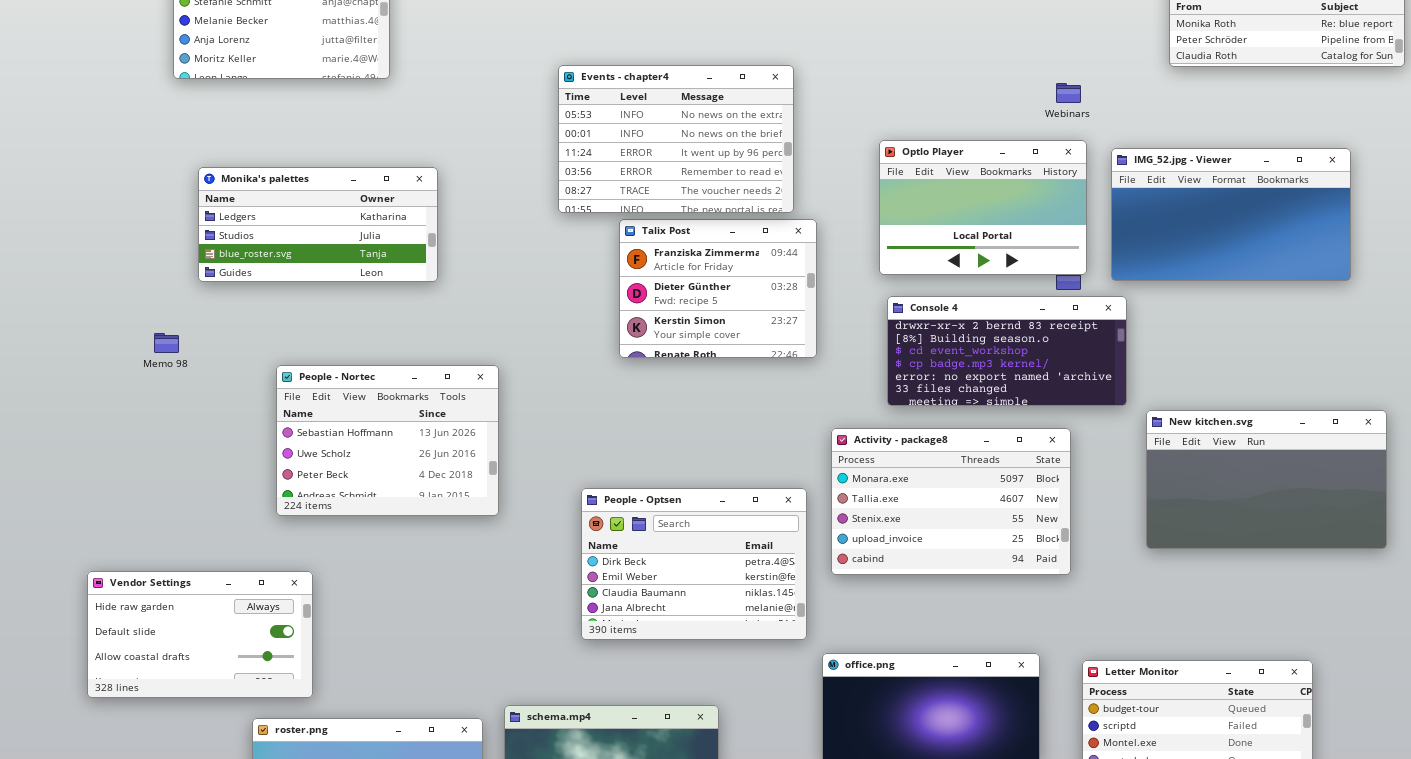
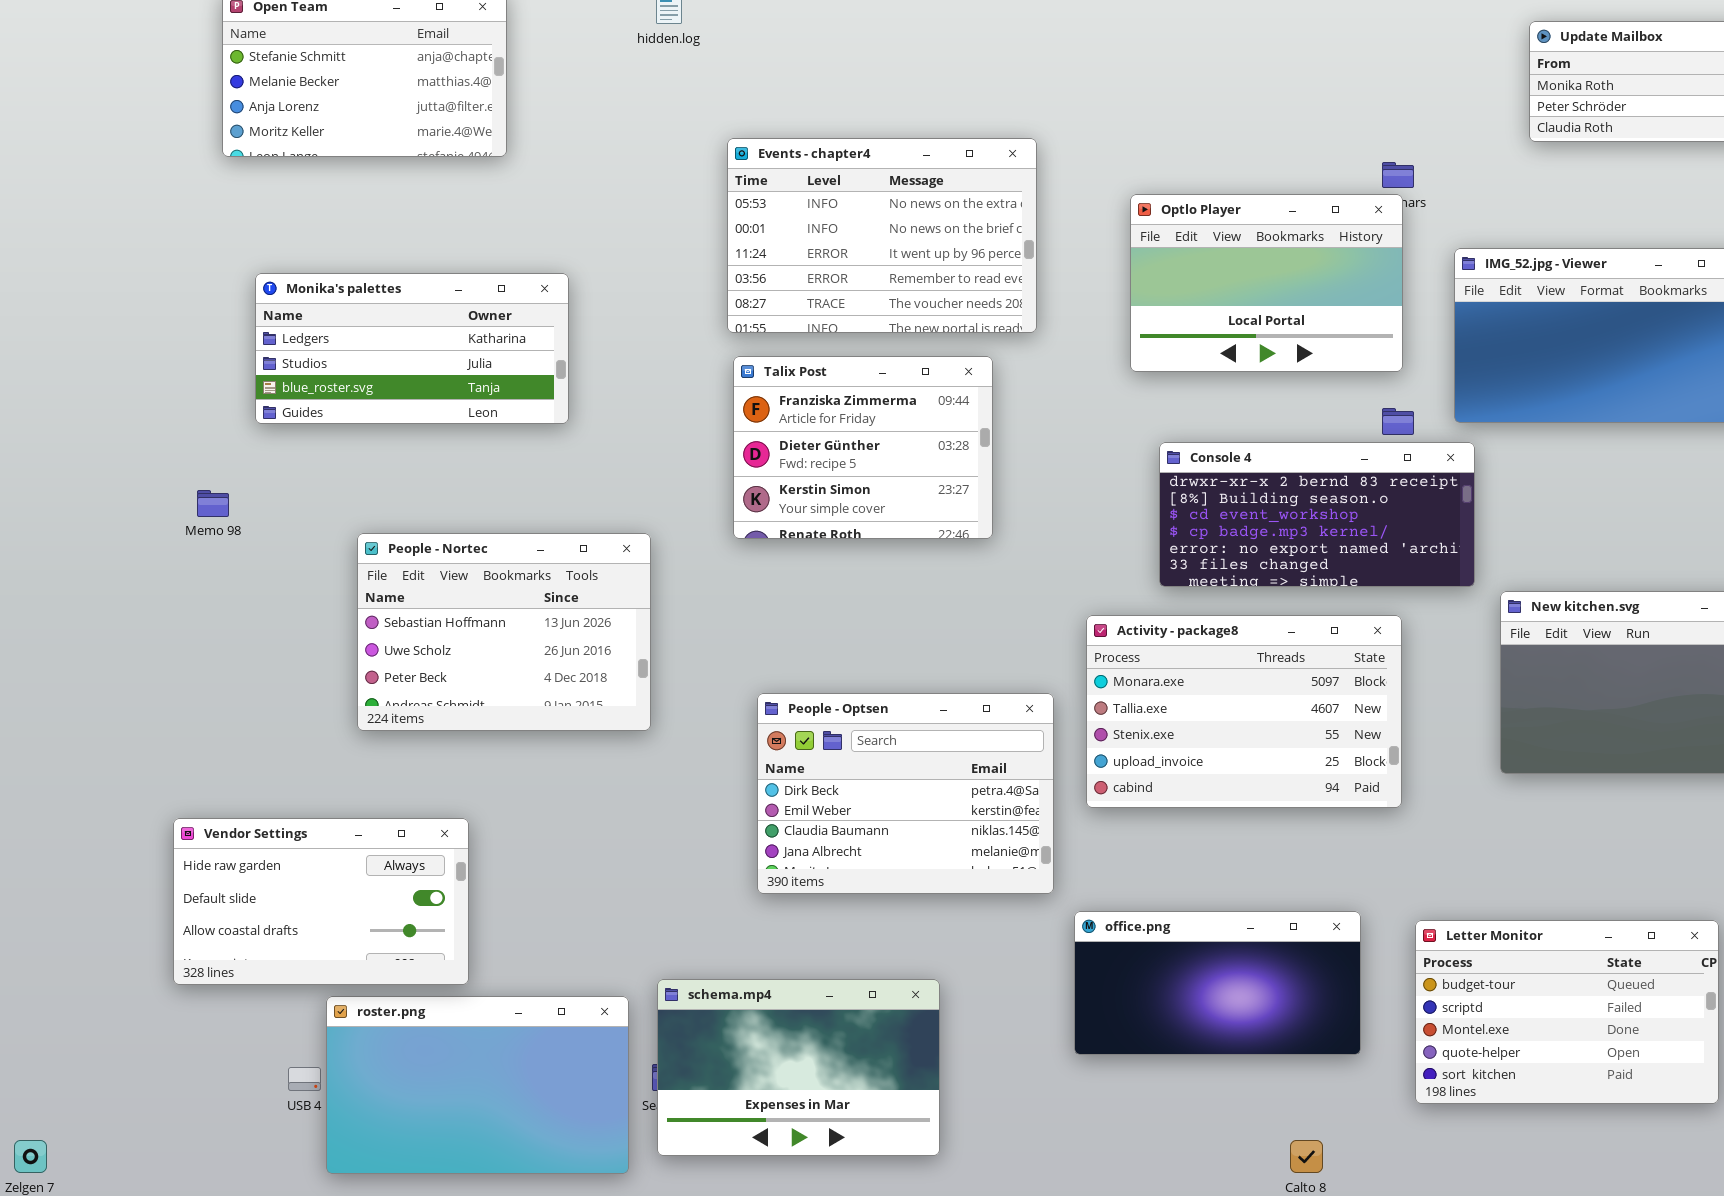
Optlo Player: [879,140,1087,275] -> [1130,194,1403,372], moved
Talix Post: [619,219,817,358] -> [733,356,993,539], moved
Vendor Settings: [87,571,313,698] -> [173,818,469,985], moved

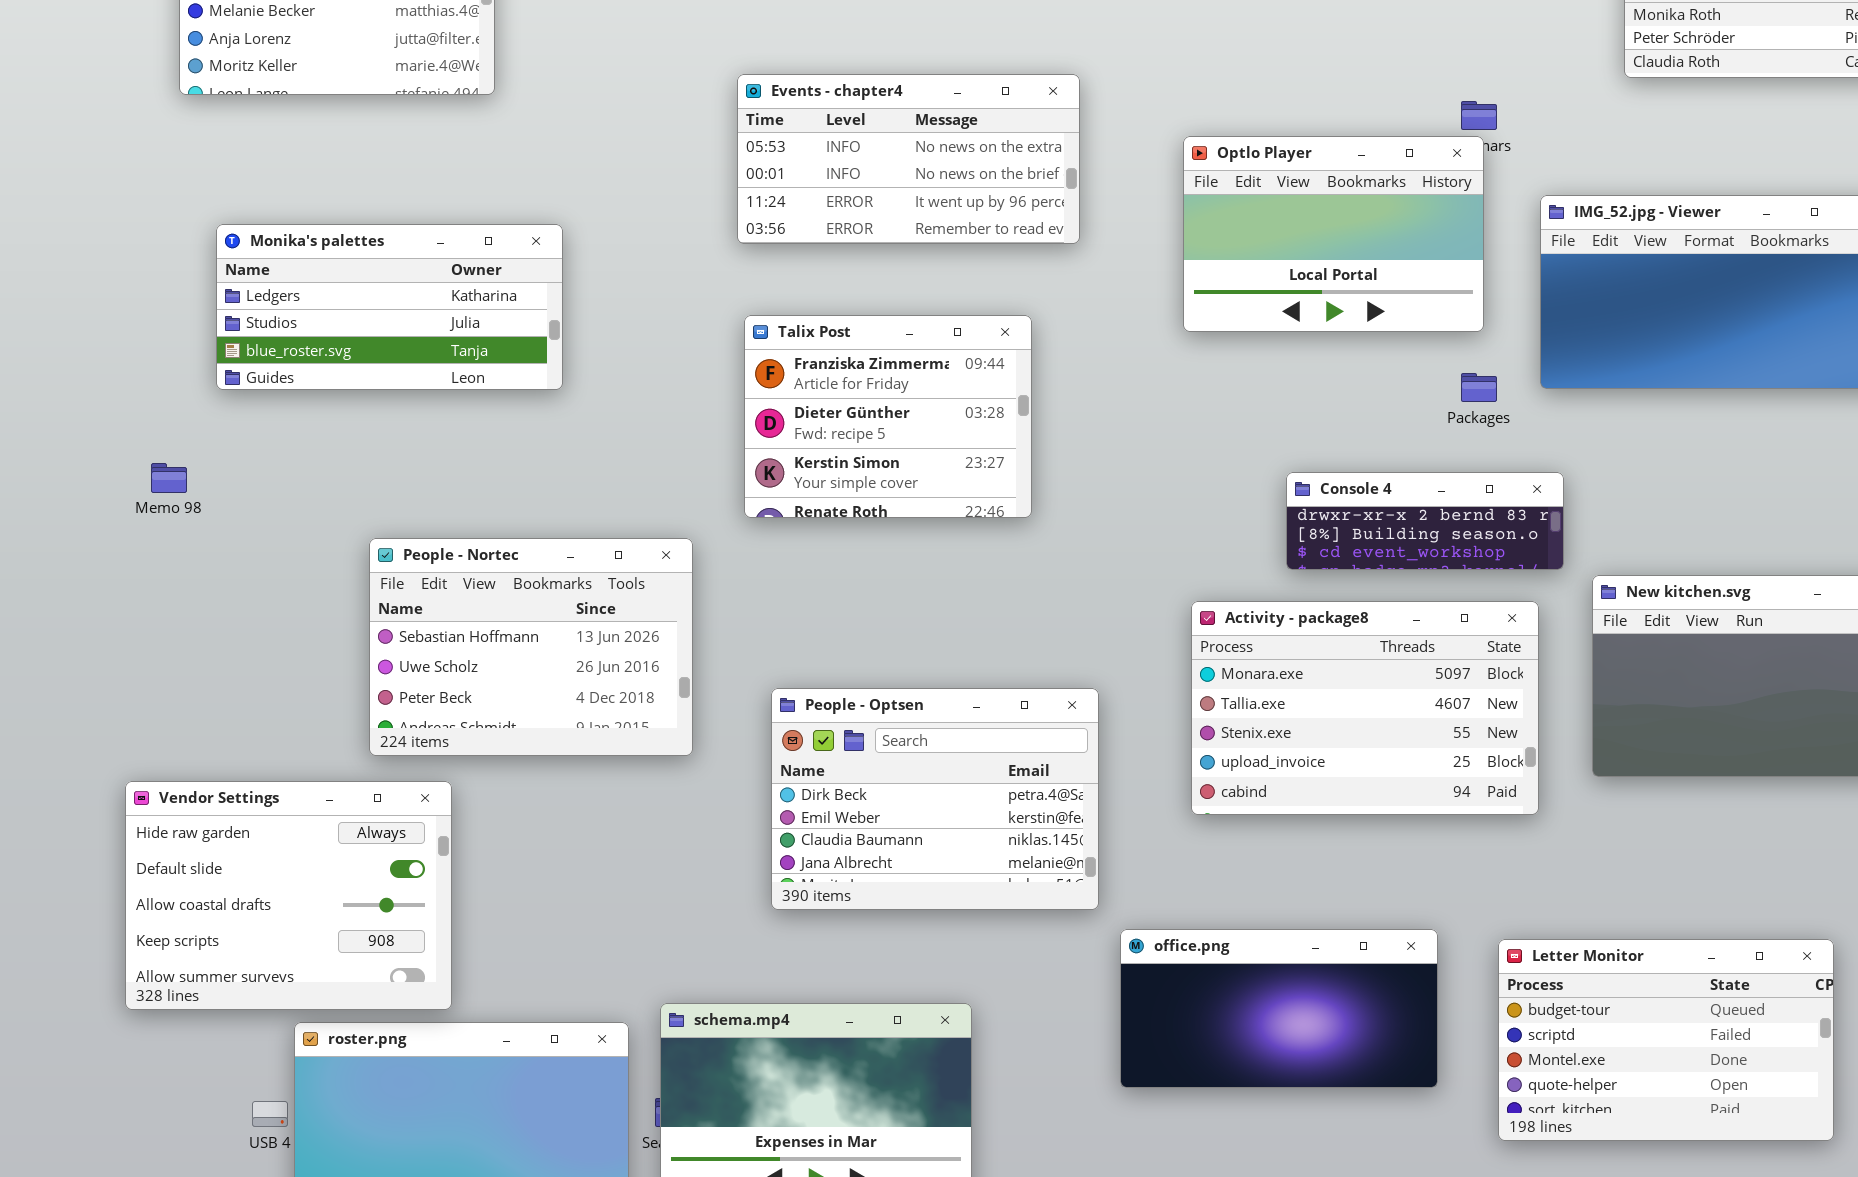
Events - chapter4: [727,138,1037,333] -> [737,74,1080,244], resized
Console 4: [1159,442,1475,587] -> [1286,472,1564,570], resized
People - Nortec: [357,533,651,731] -> [369,538,693,756], moved
Activity - package8: [1086,615,1402,808] -> [1191,601,1539,815], moved
Vendor Settings: [173,818,469,985] -> [125,781,452,1010], resized

